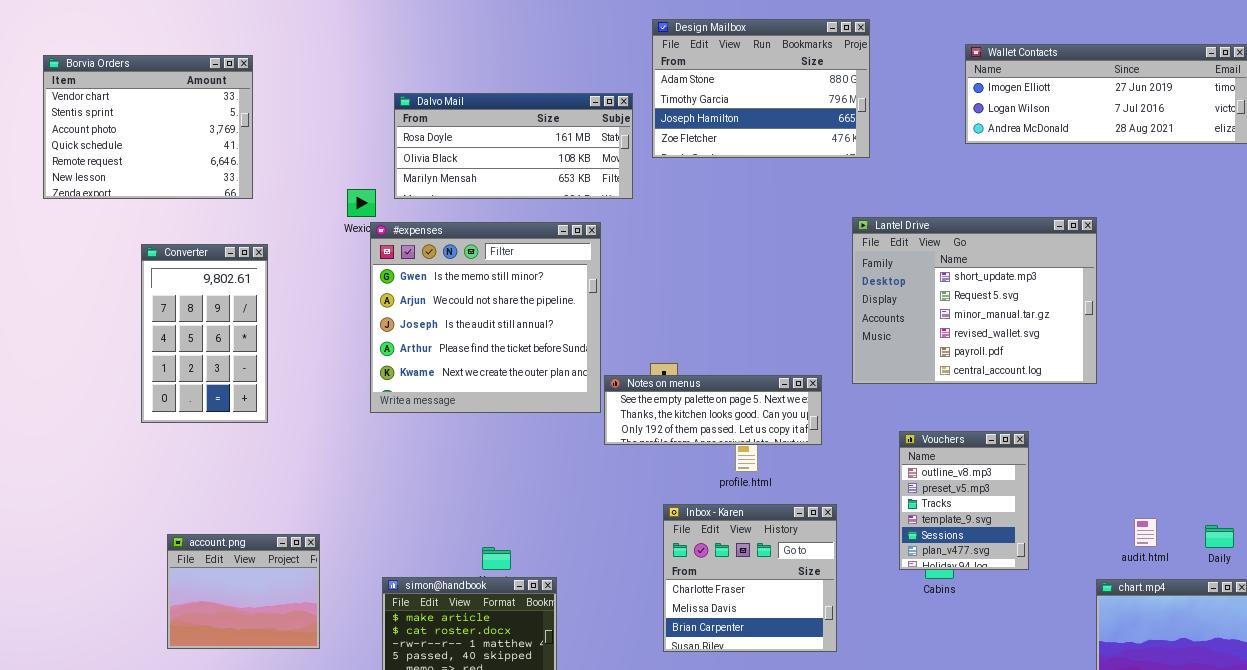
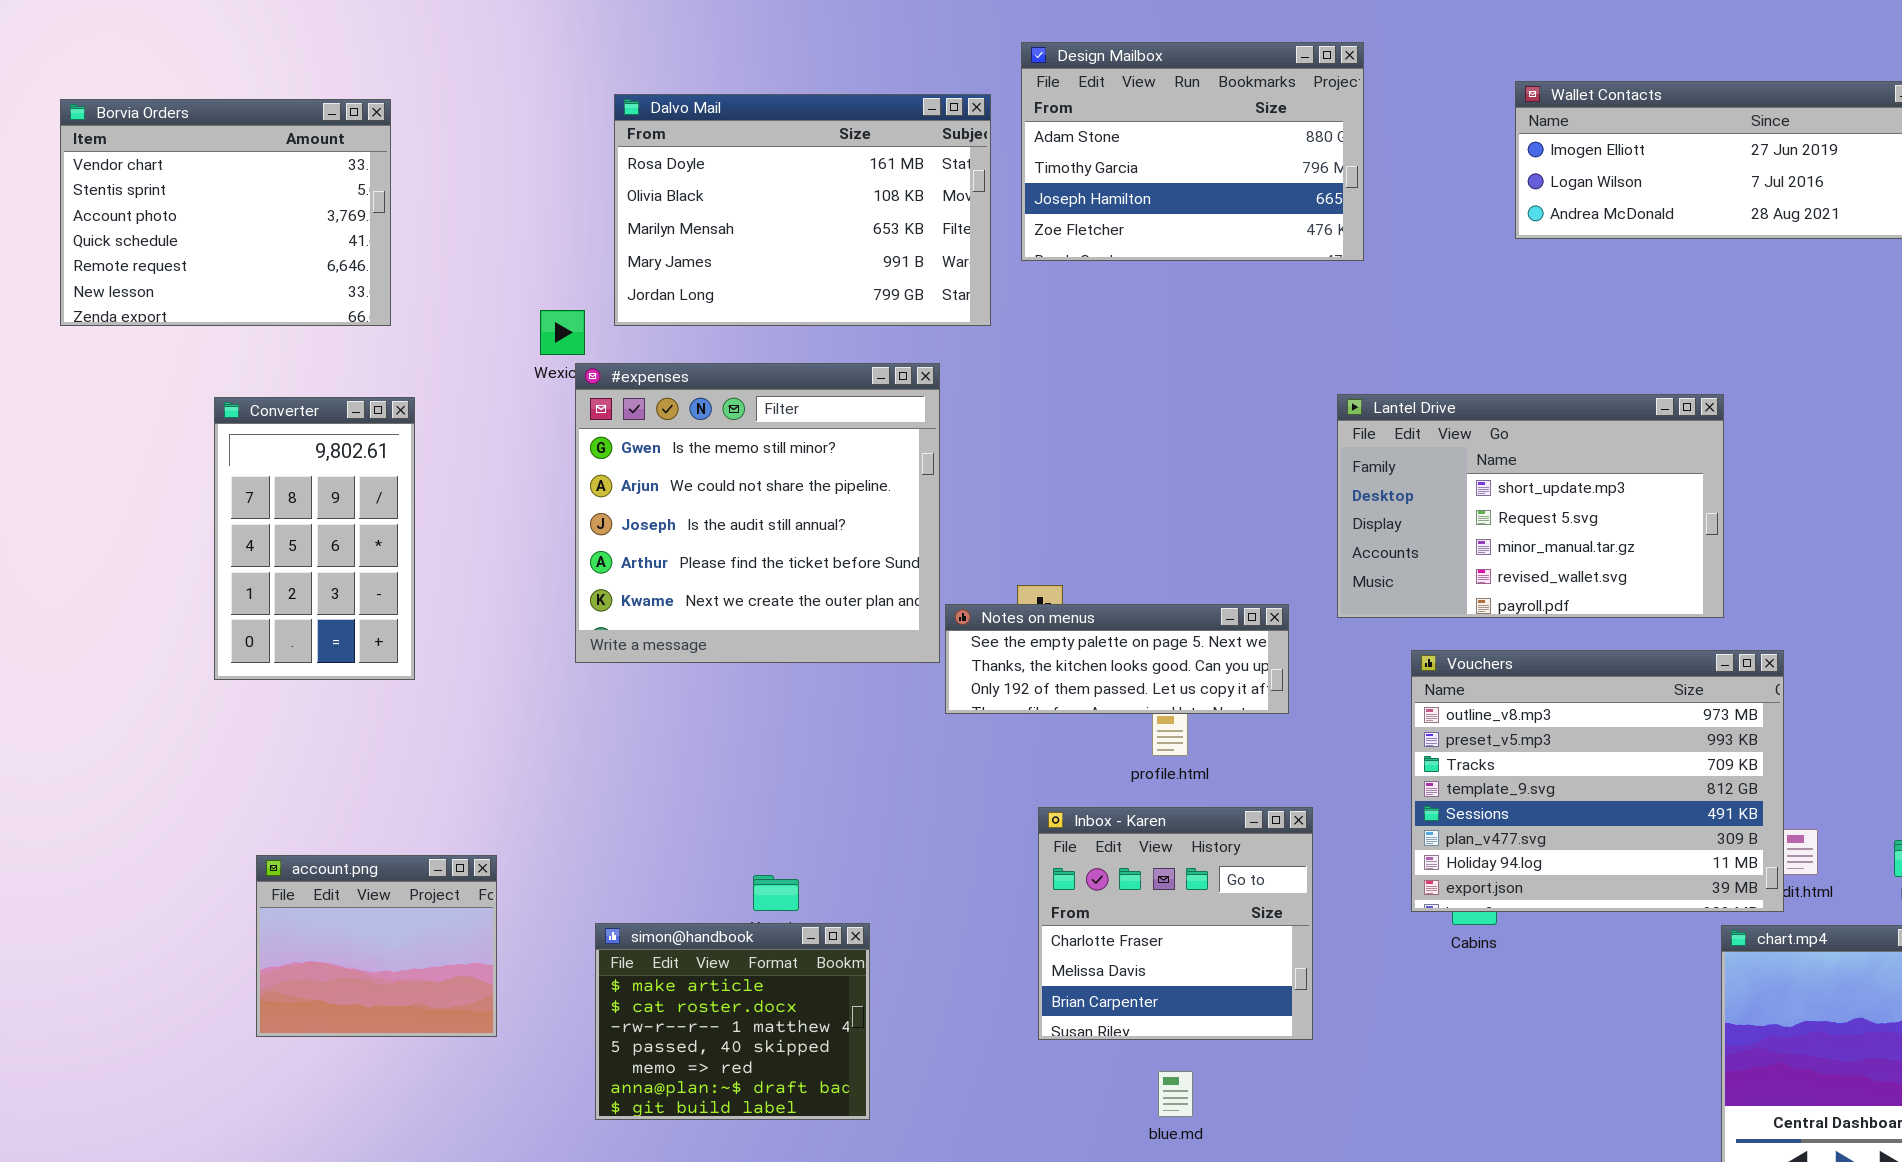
Dalvo Mail: [394,93,633,199] -> [614,94,991,326], resized
Lantel Drive: [852,217,1097,384] -> [1337,394,1724,618], resized
Vouchers: [899,431,1029,570] -> [1411,650,1784,912], resized

